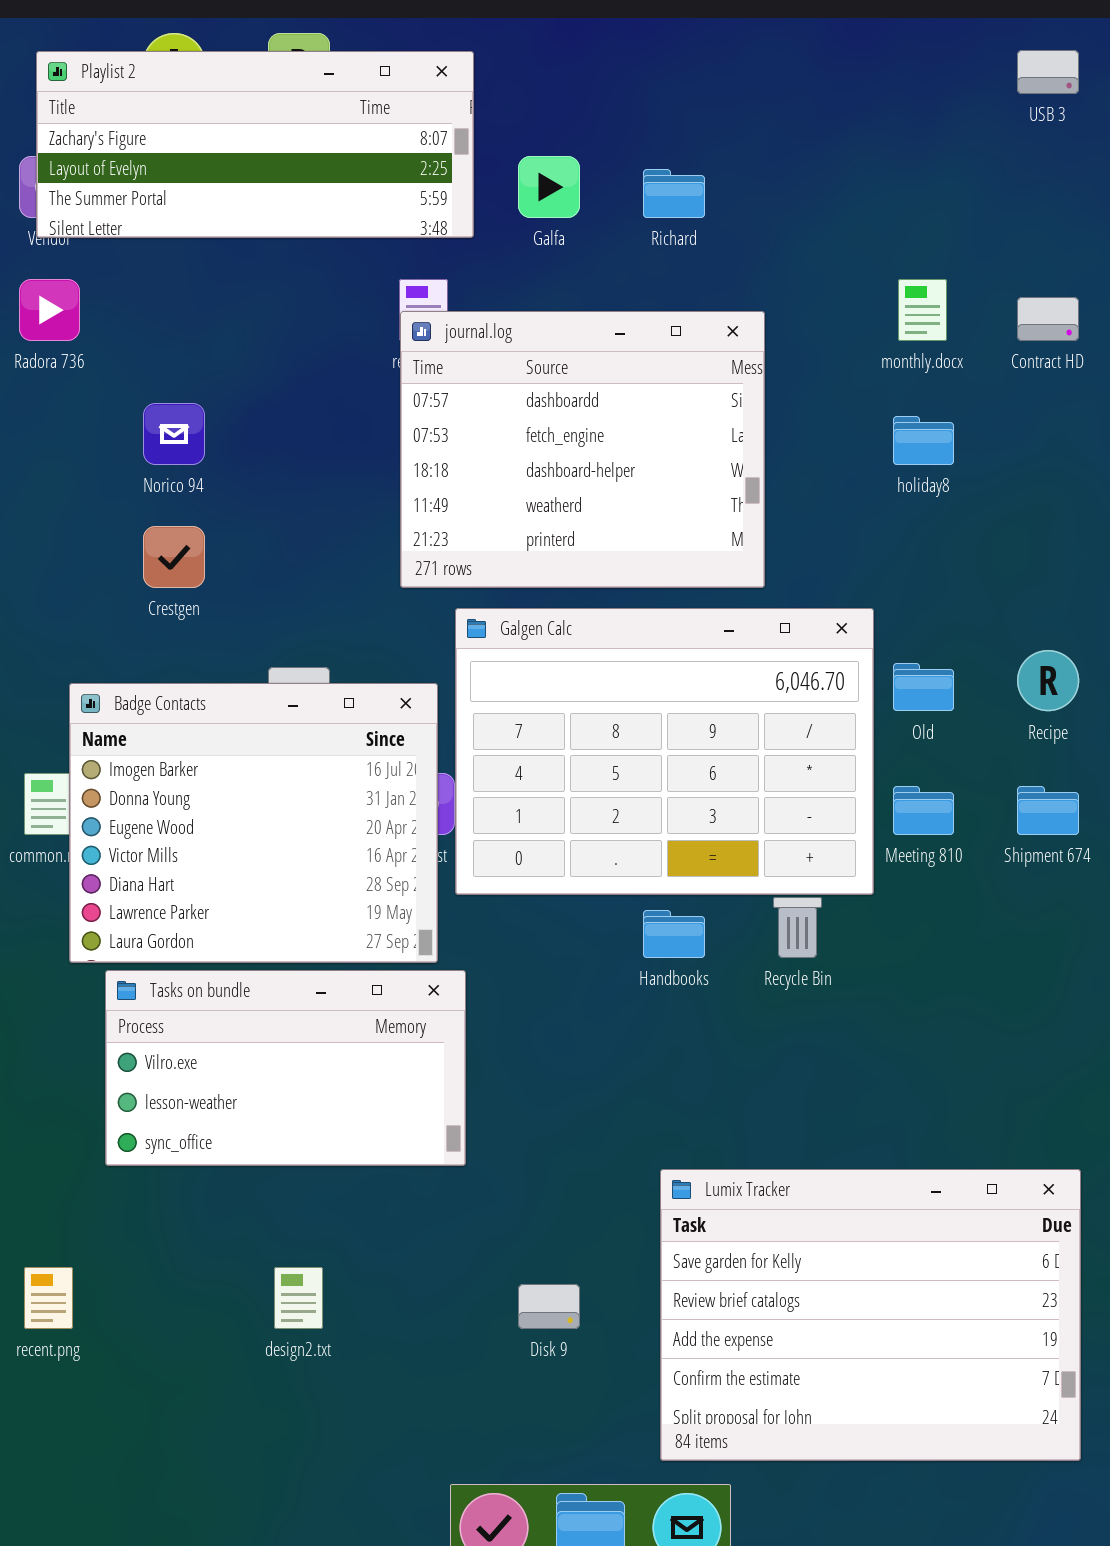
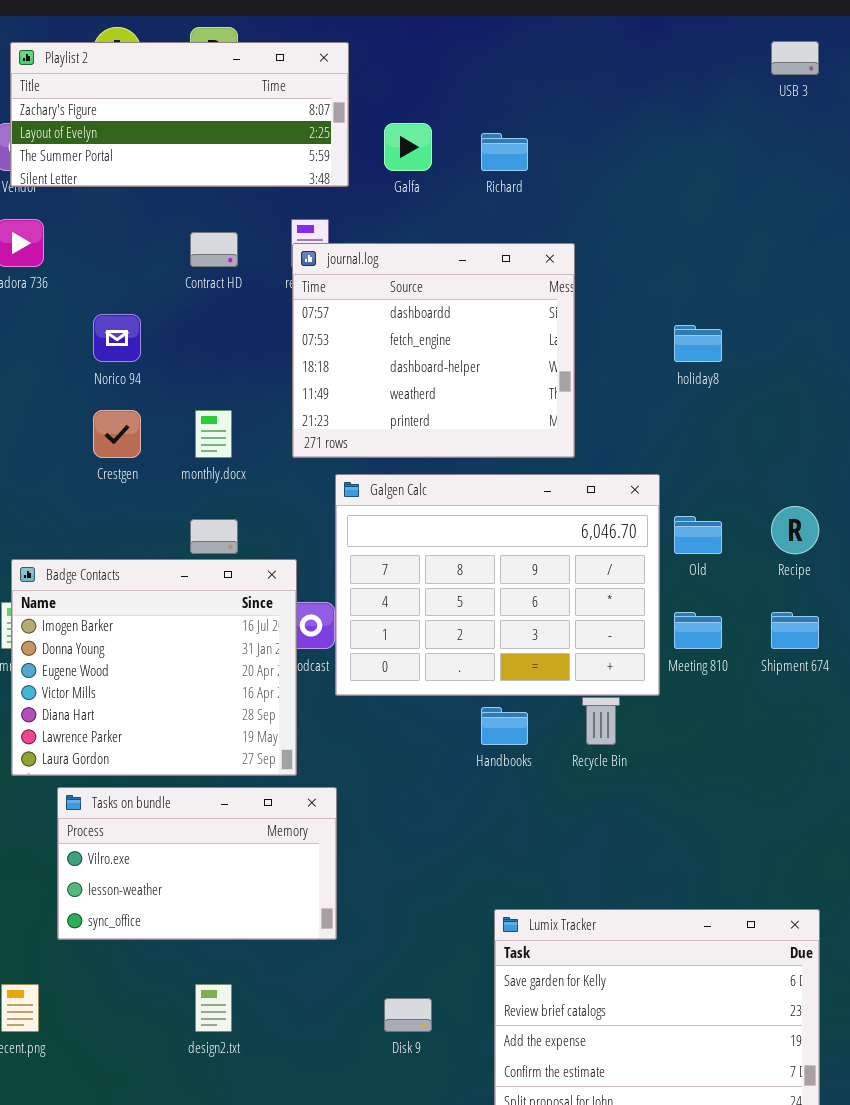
monthly.docx: [898,279,947,341] -> [195,410,232,458], moved
Contract HD: [1017,297,1079,341] -> [190,232,238,267], moved
Badge Contacts: [69,683,438,963] -> [11,559,297,776], moved
Tasks on bundle: [105,970,466,1166] -> [57,787,337,940], moved

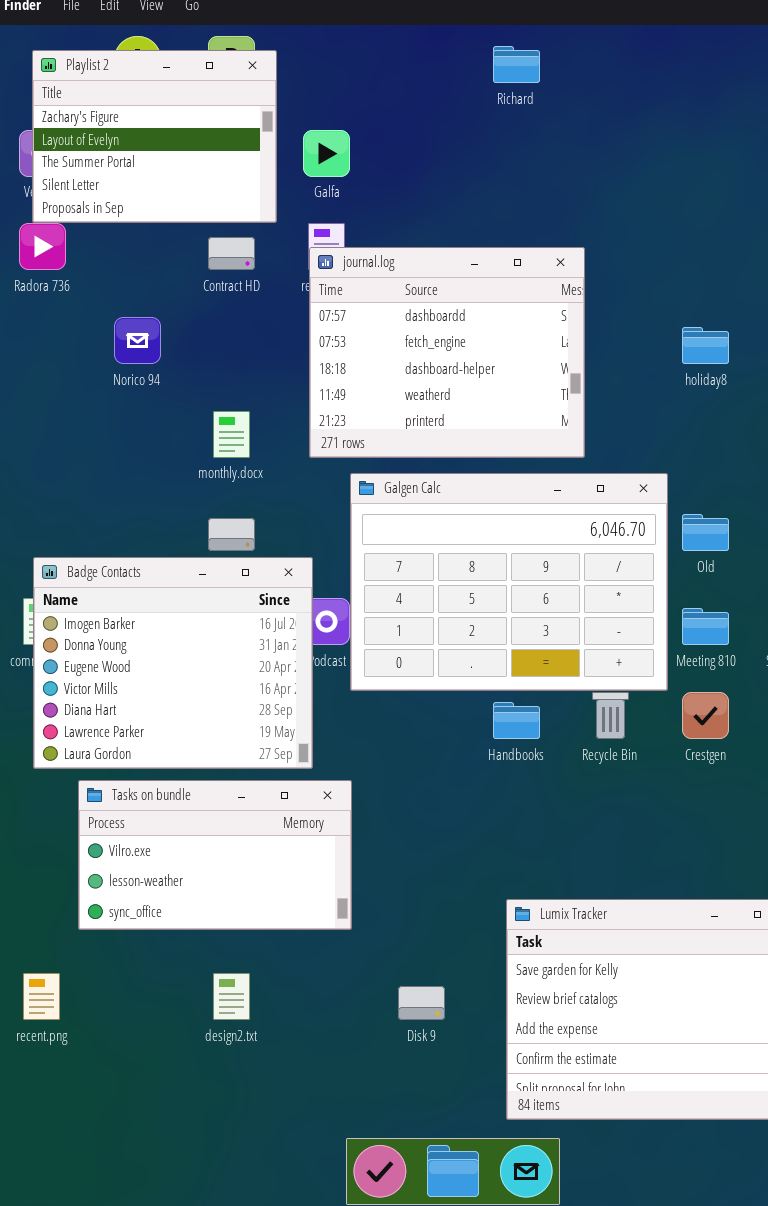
Playlist 2: [10,42,349,187] -> [32,50,277,223], resized
Galfa: [384,123,432,171] -> [303,130,350,177], moved
Richard: [481,133,528,171] -> [493,46,540,83], moved
Crestgen: [93,410,141,458] -> [682,692,729,739], moved

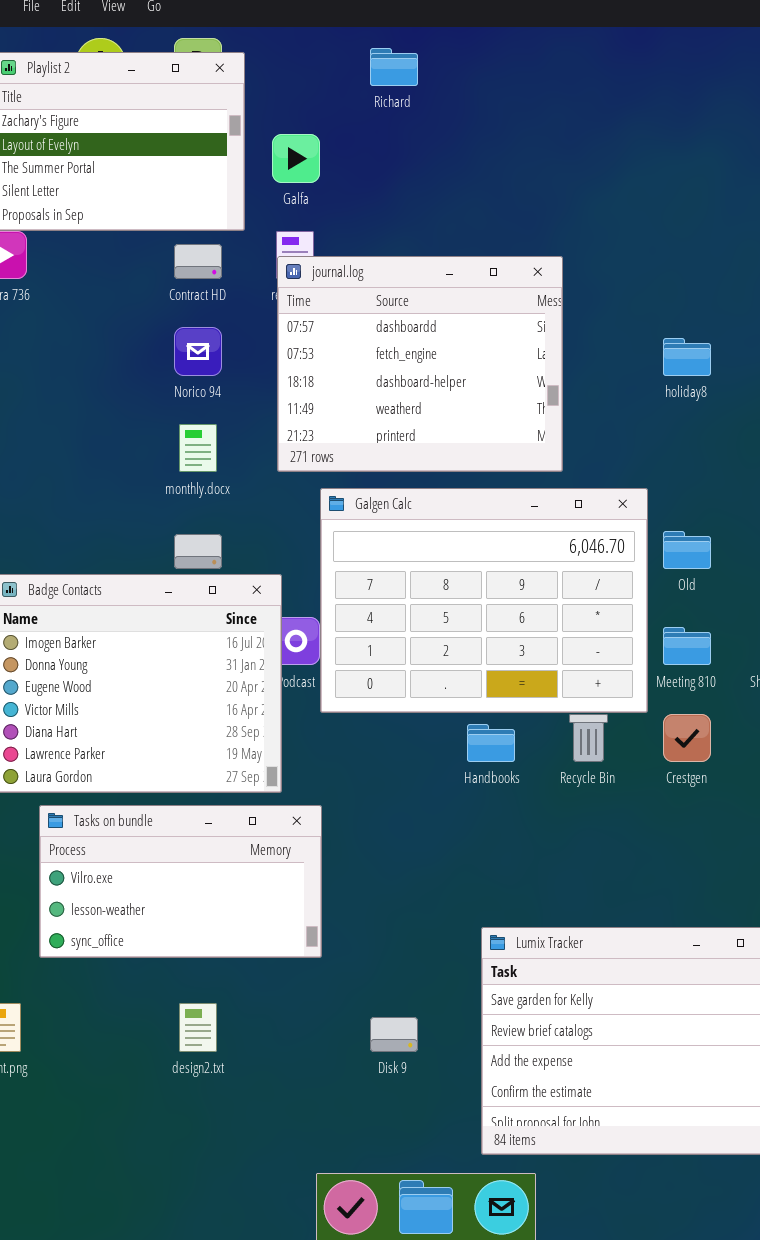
Richard: [493,46,540,83] -> [370,48,418,86], moved
Norico 94: [114,317,161,364] -> [174,327,222,376], moved

